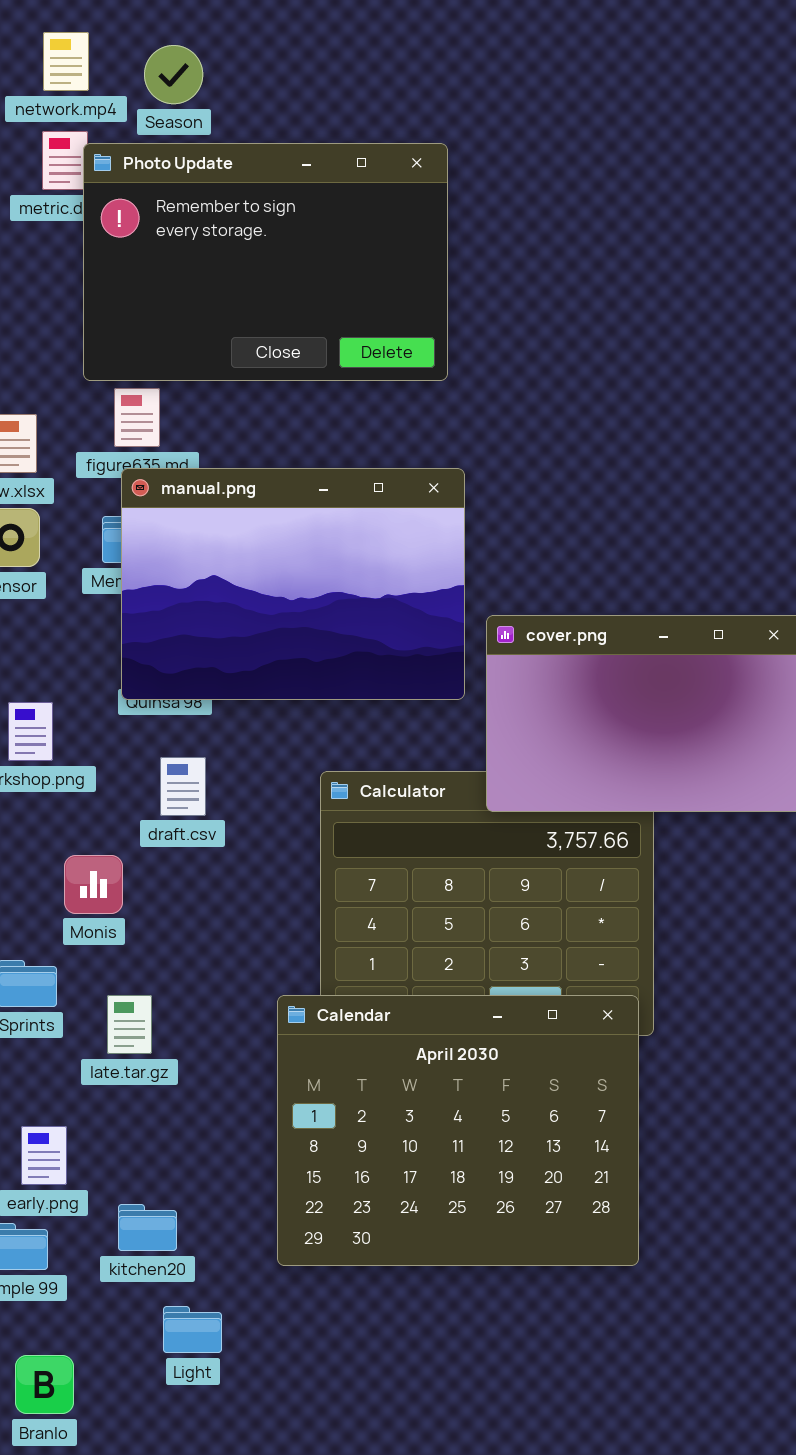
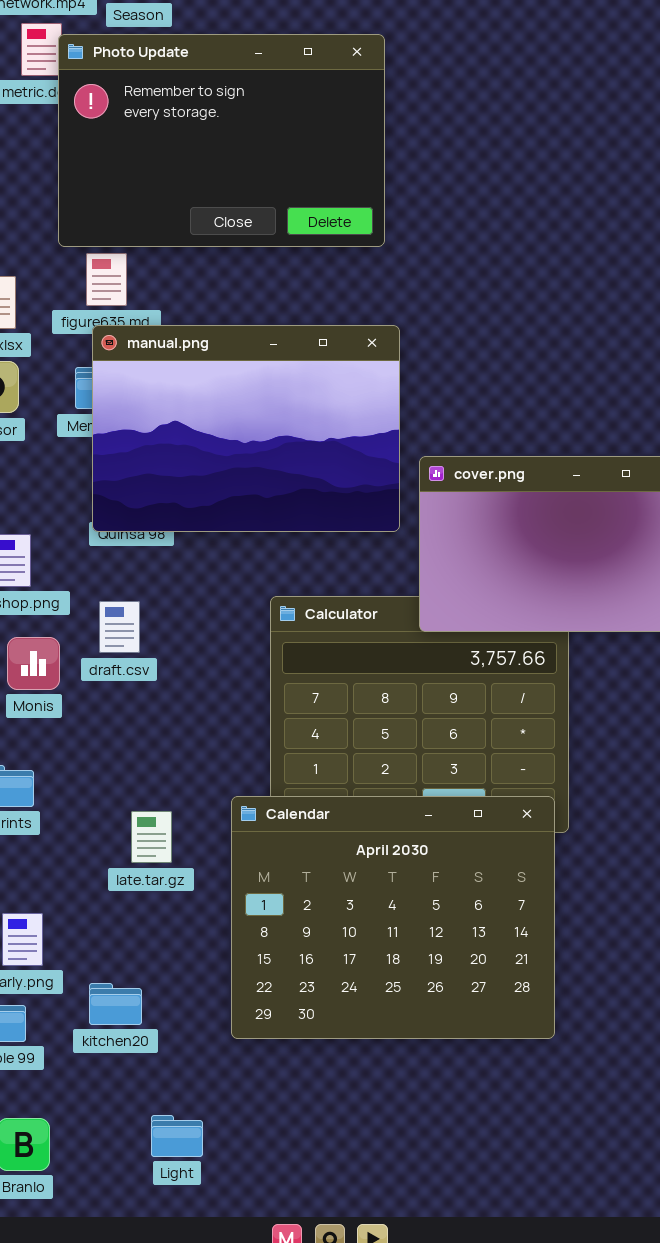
draft.csv: [160,757,206,816] -> [99,601,140,653], moved
Monis: [64,855,123,914] -> [7,637,60,690], moved
late.tar.gz: [107,995,152,1054] -> [131,811,172,863], moved
Light: [163,1306,222,1353] -> [151,1115,203,1157], moved

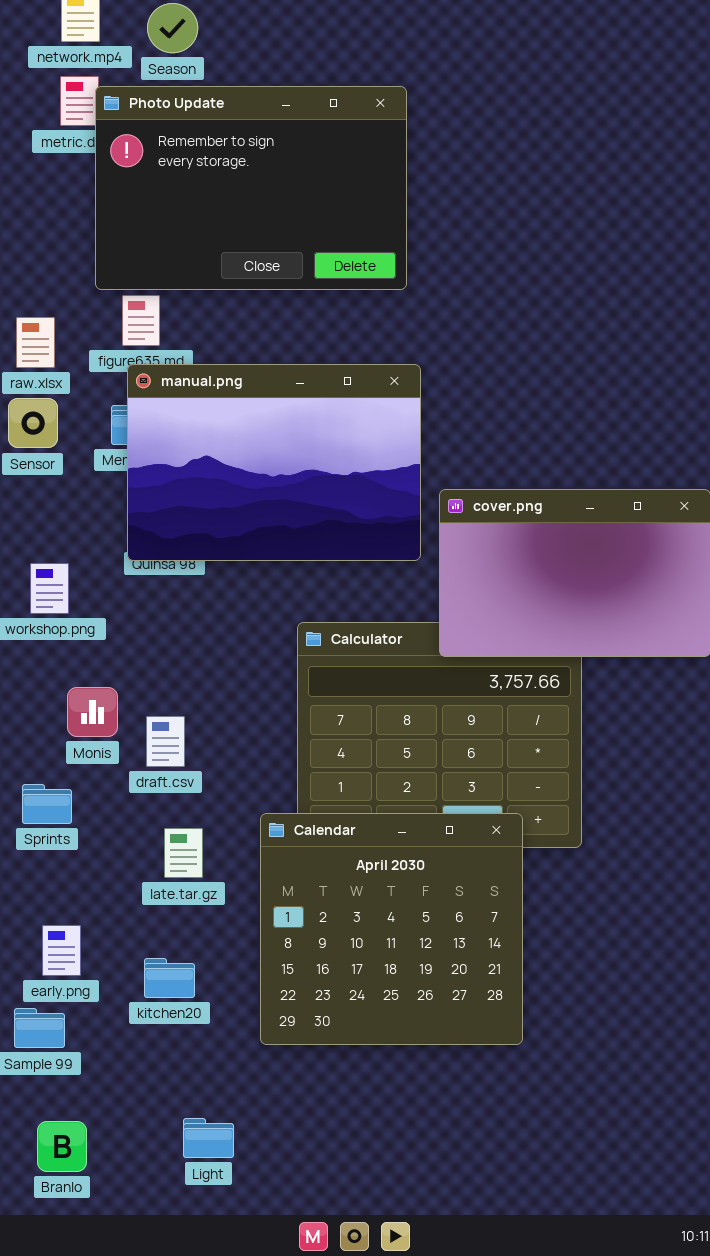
draft.csv: [99,601,140,653] -> [146,716,185,767], moved
Monis: [7,637,60,690] -> [67,687,118,737], moved
Calendar: [231,796,555,1039] -> [260,813,523,1045], resized
kitchen20: [89,983,142,1025] -> [144,958,195,998], moved

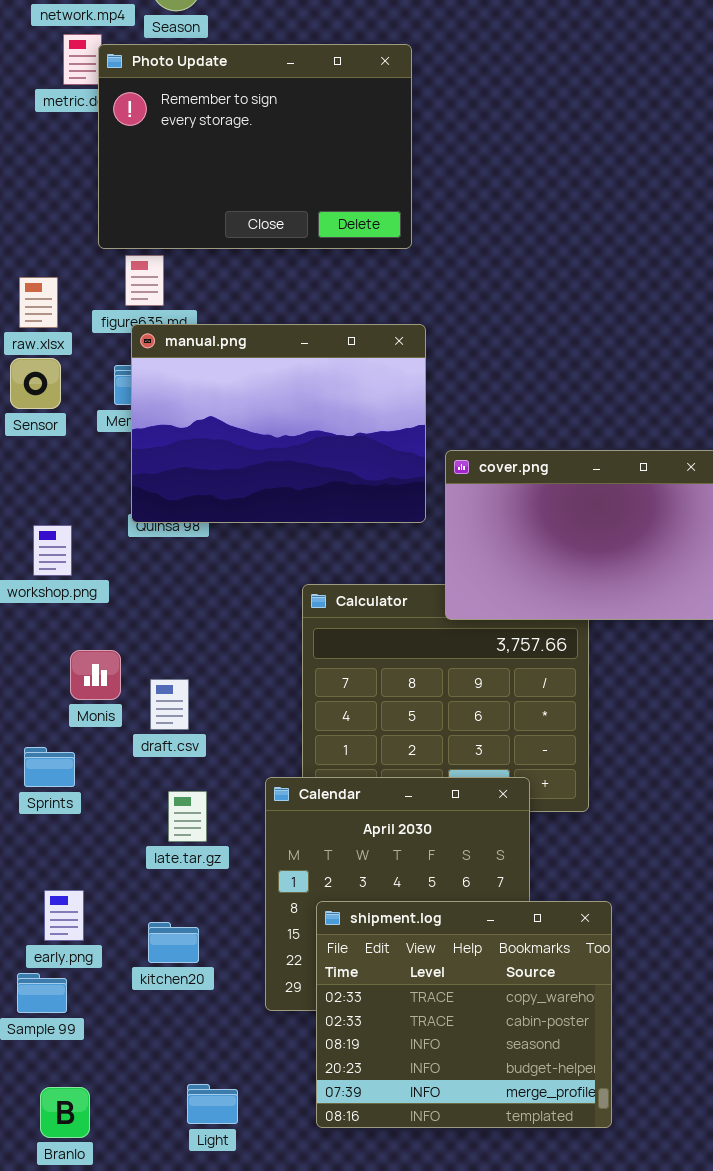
shipment.log: none -> [316,901,612,1128], opened

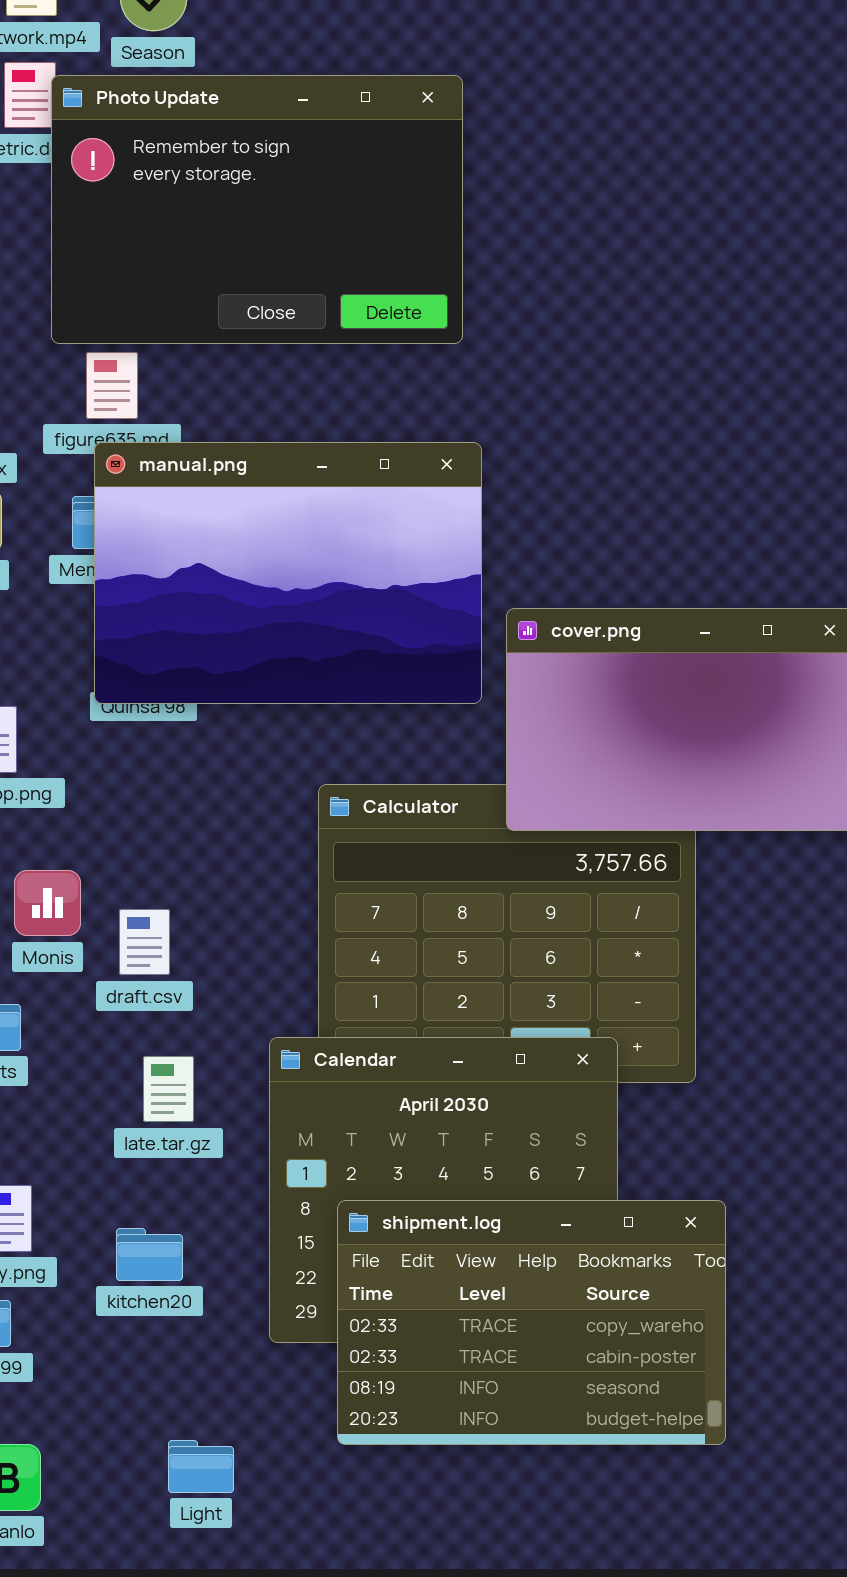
shipment.log: [316,901,612,1128] -> [337,1200,726,1445], resized

